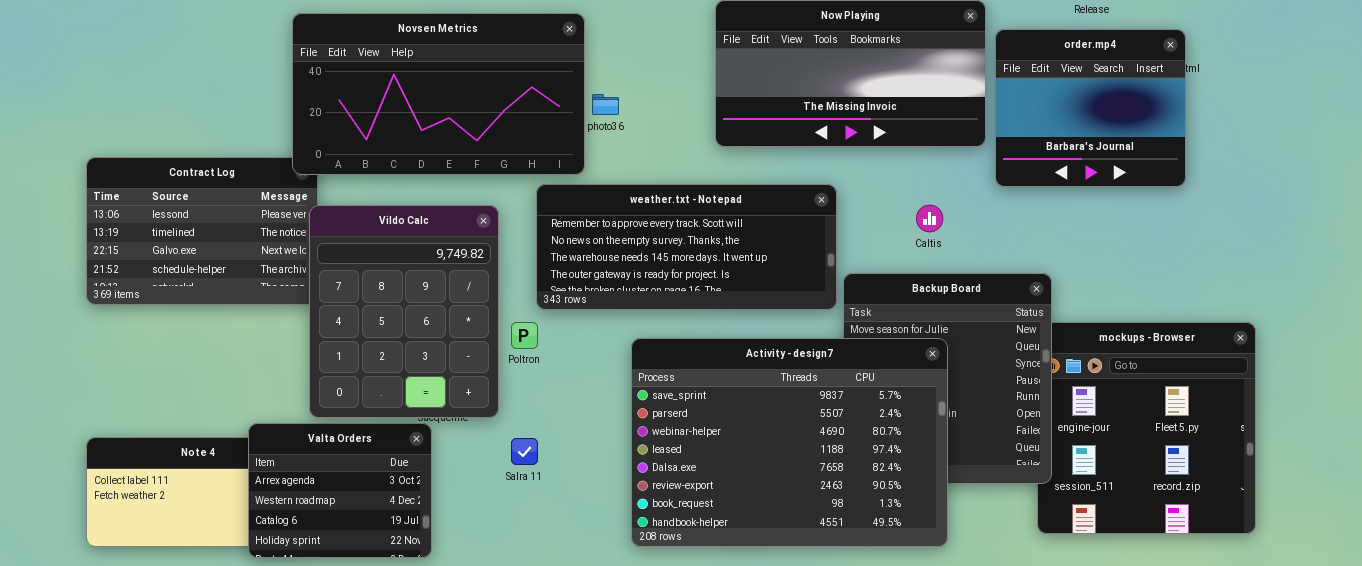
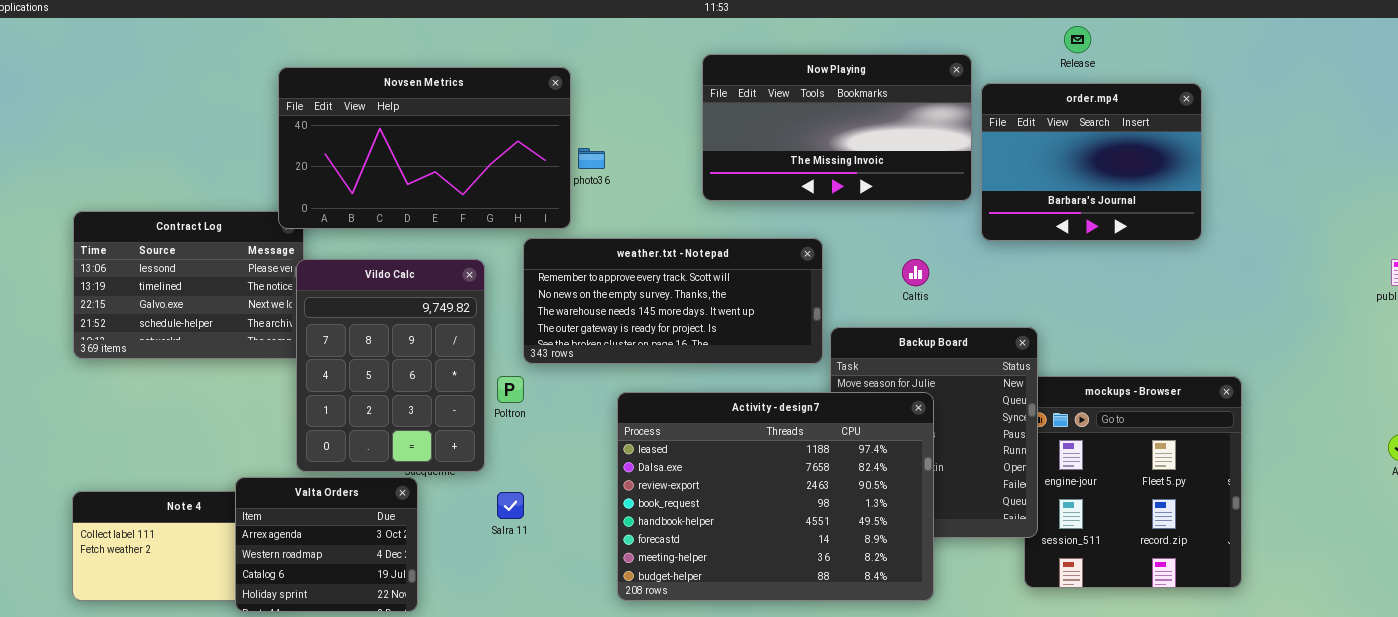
order.mp4: [995,29,1186,187] -> [981,83,1202,241], resized
Activity - design7: [631,338,948,547] -> [617,392,934,601], scrolled down 3 rows

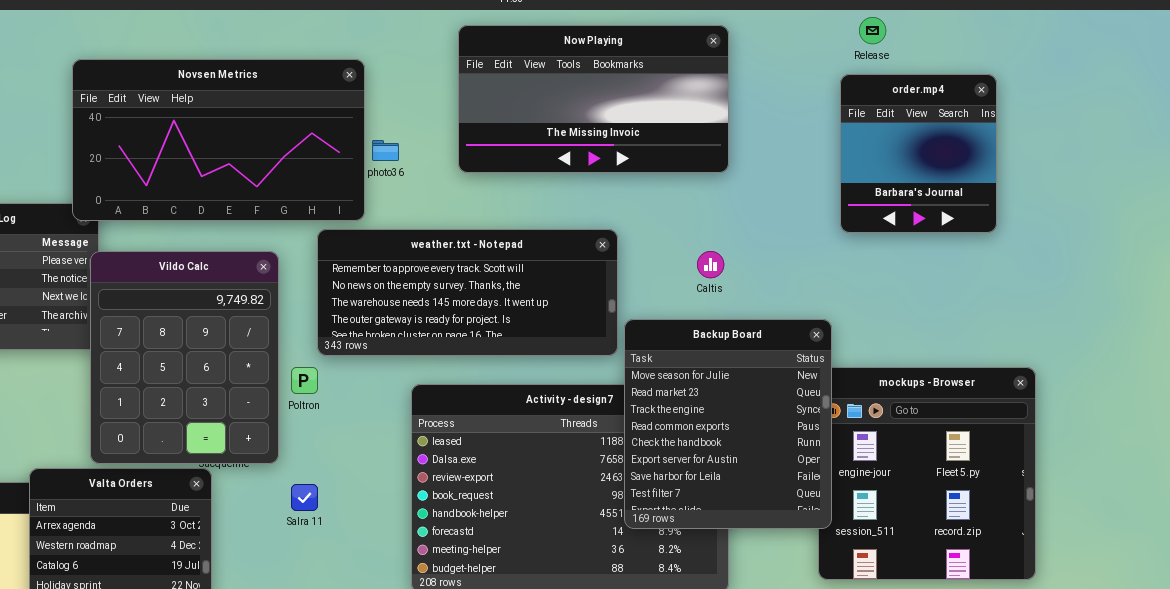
Now Playing: [702,54,972,201] -> [458,25,729,173], moved
order.mp4: [981,83,1202,241] -> [840,74,997,233], resized
Backup Board: [830,327,1038,538] -> [624,319,832,529], raised

